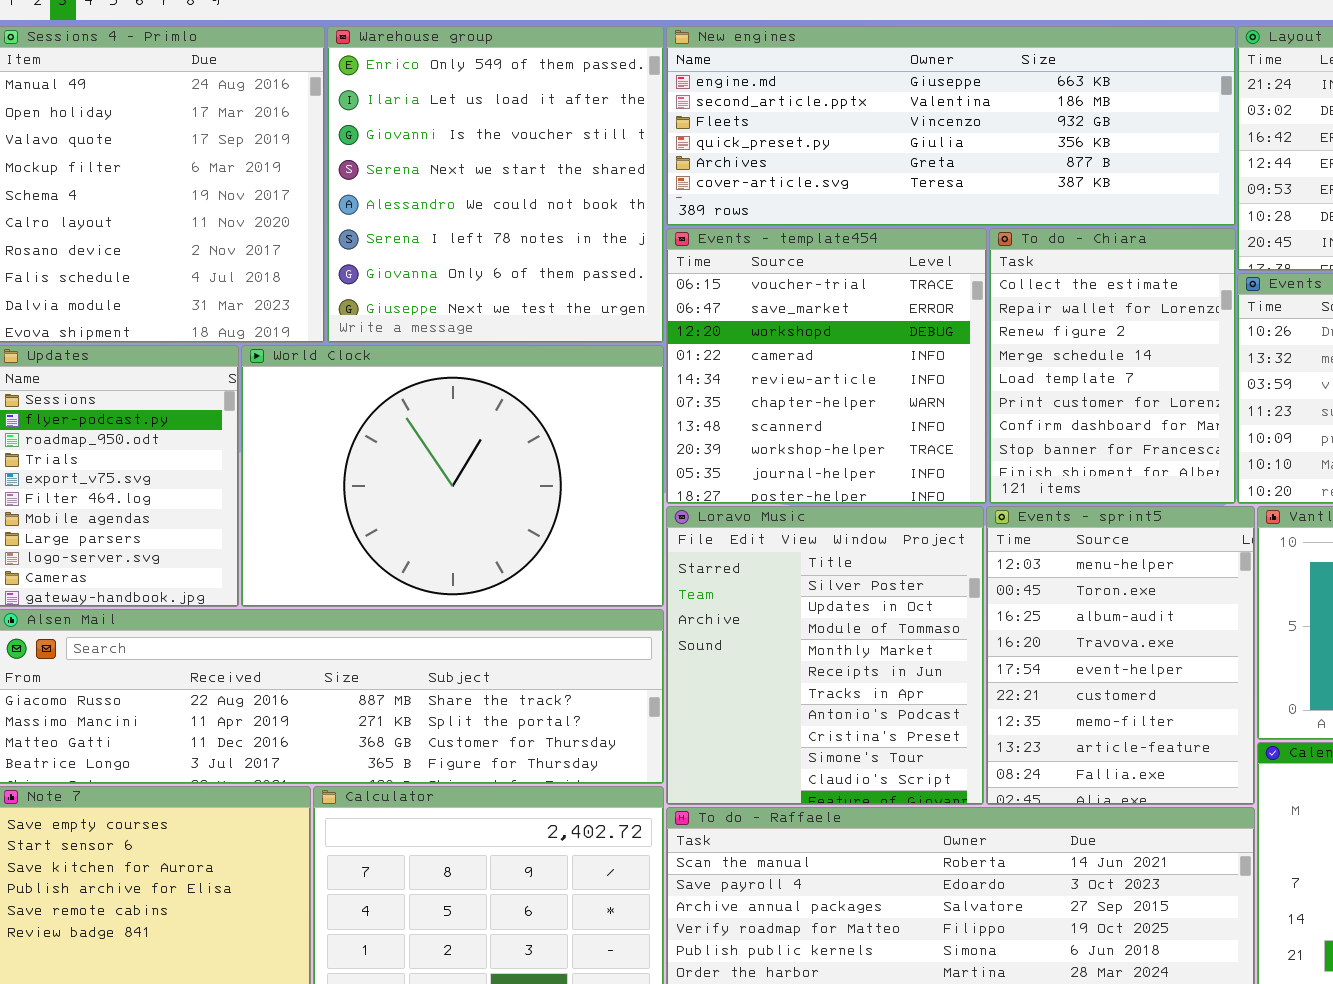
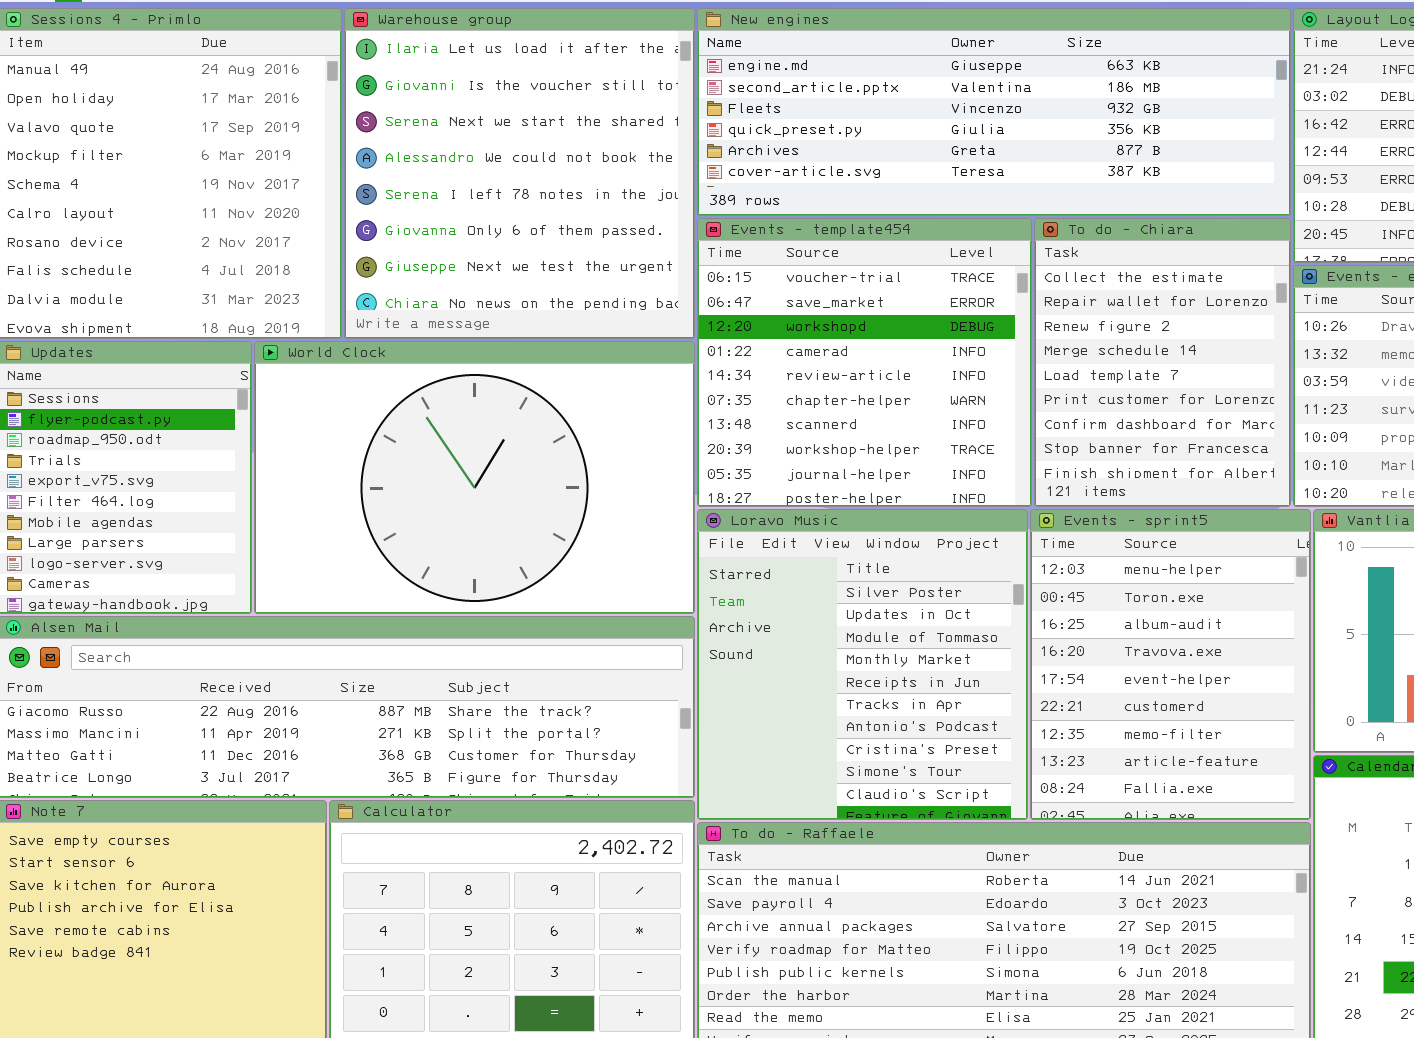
Warehouse group: [327,26,664,343] -> [344,8,695,339], scrolled down 1 row

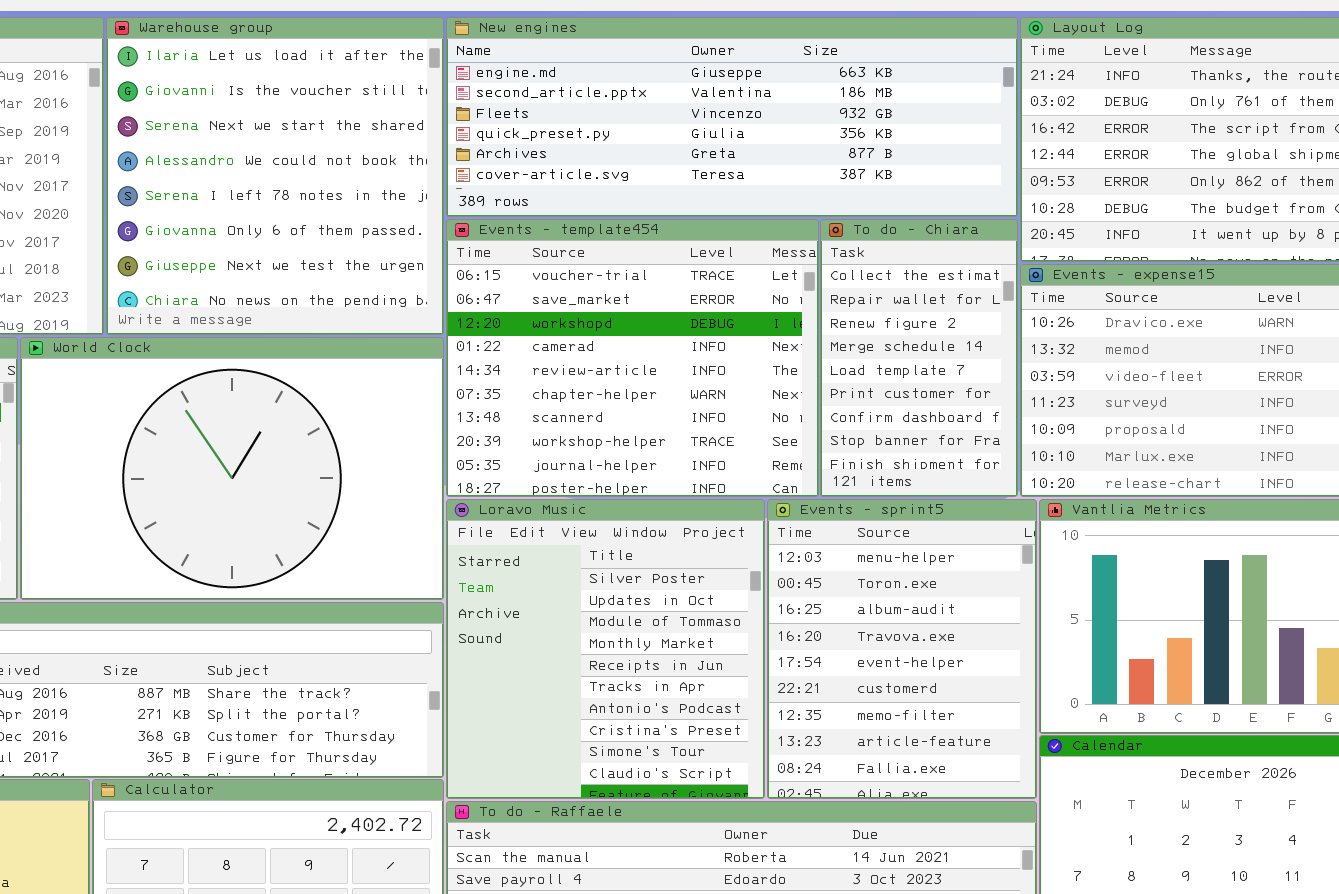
Events - template454: [697,218,1032,507] -> [446,219,819,497], resized
To do - Chiara: [1034,218,1291,507] -> [820,219,1018,497], resized

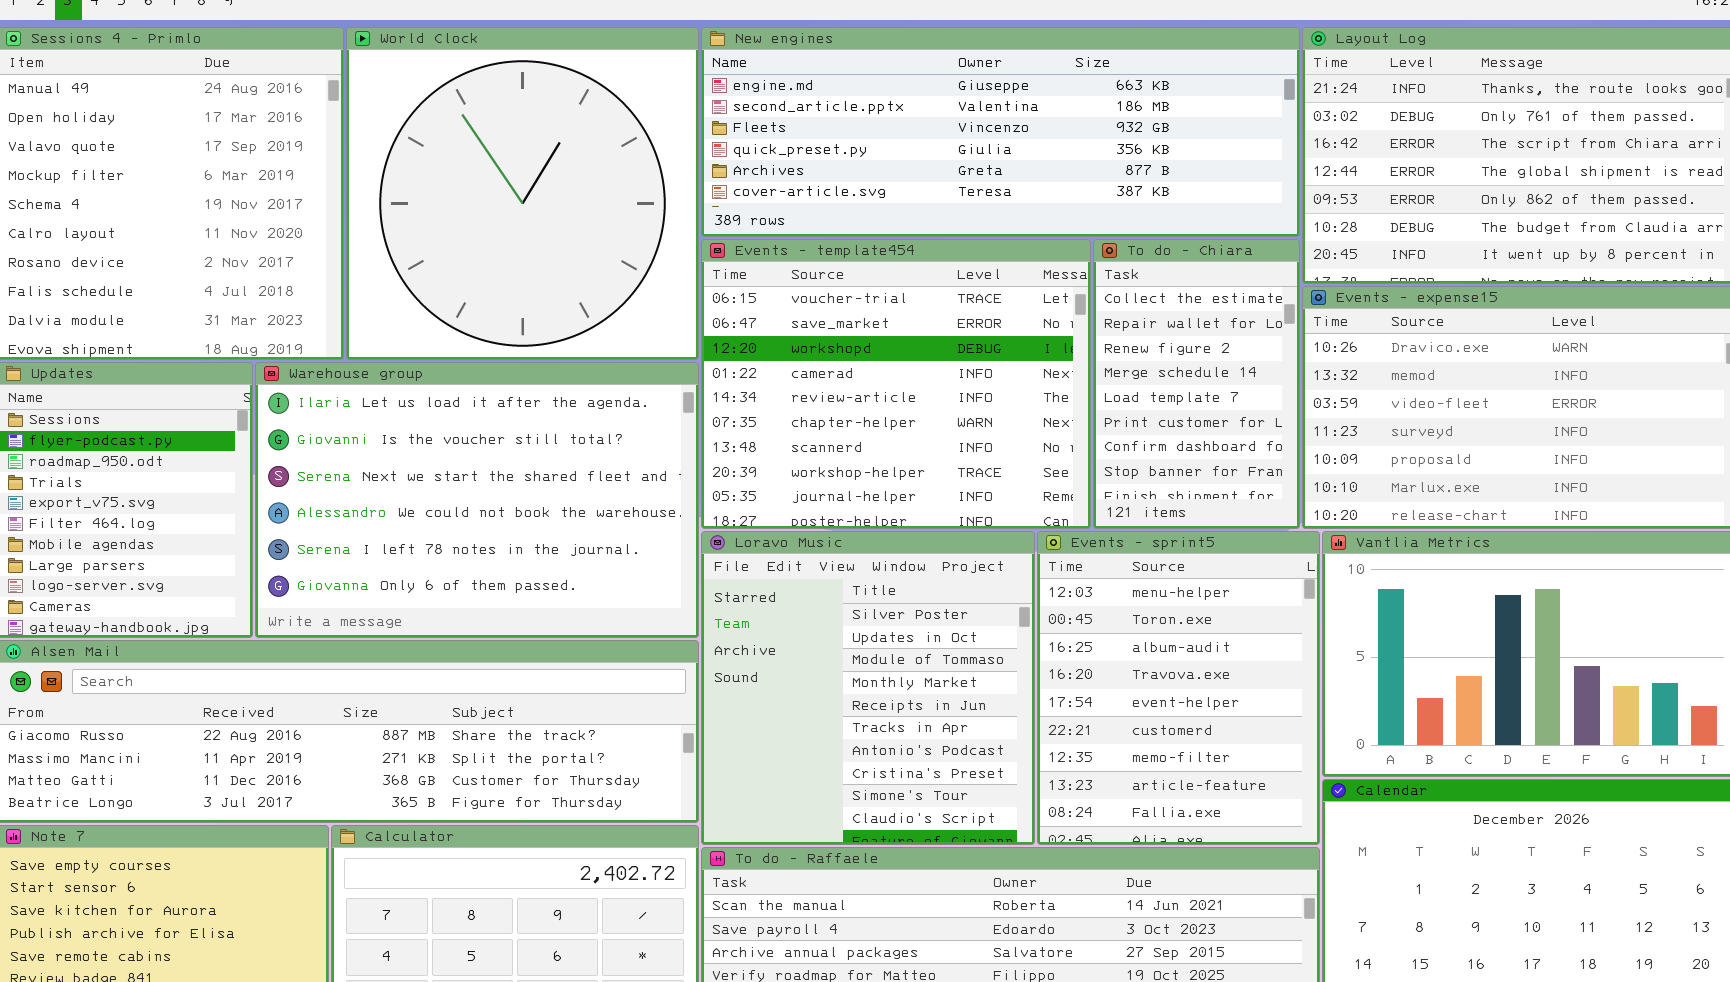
Warehouse group: [106,17,444,335] -> [255,362,699,638], moved, resized
World Clock: [20,337,444,600] -> [346,27,699,360], moved, resized

